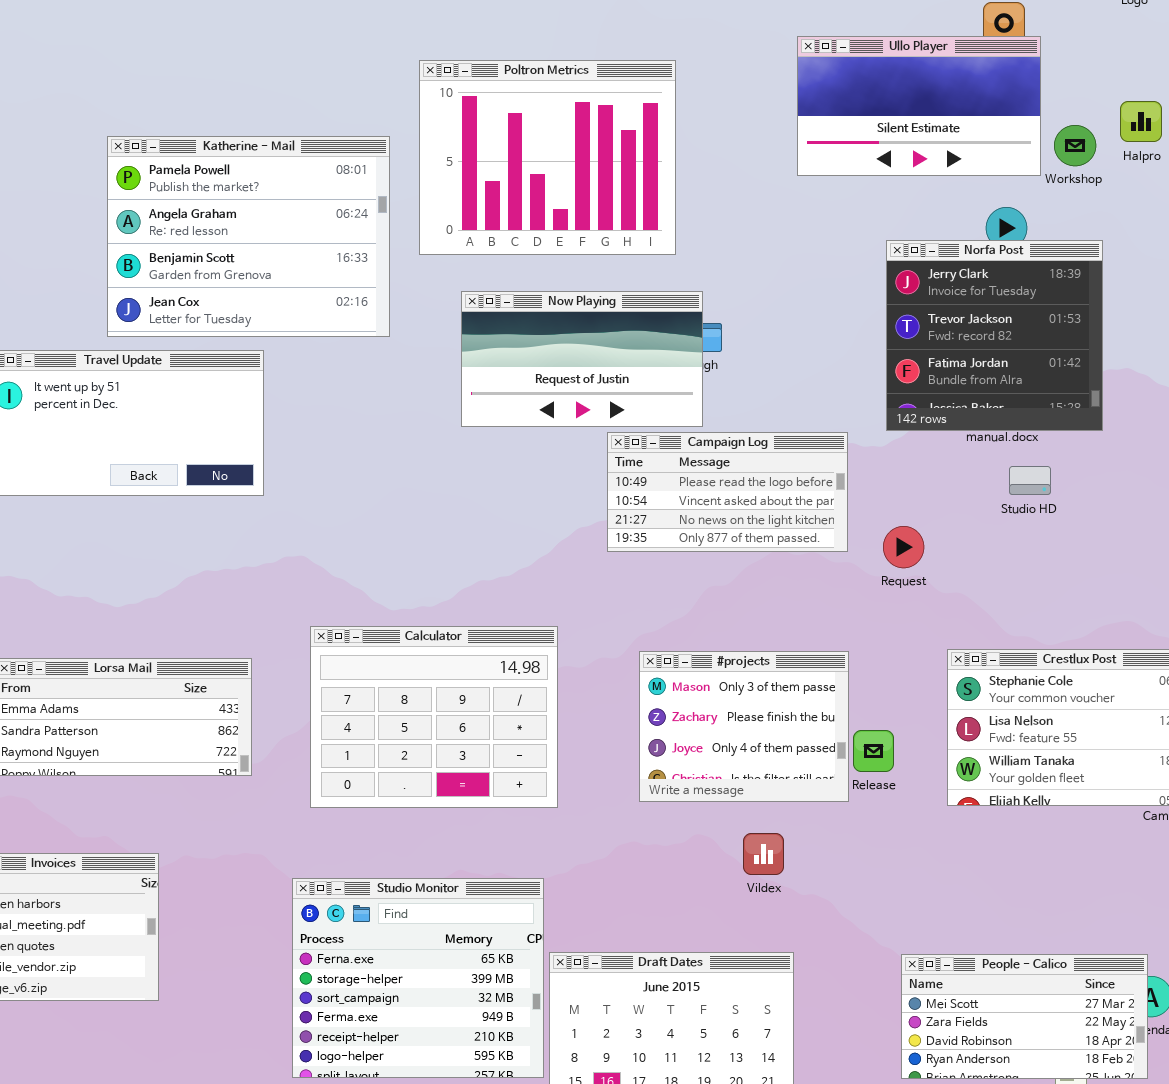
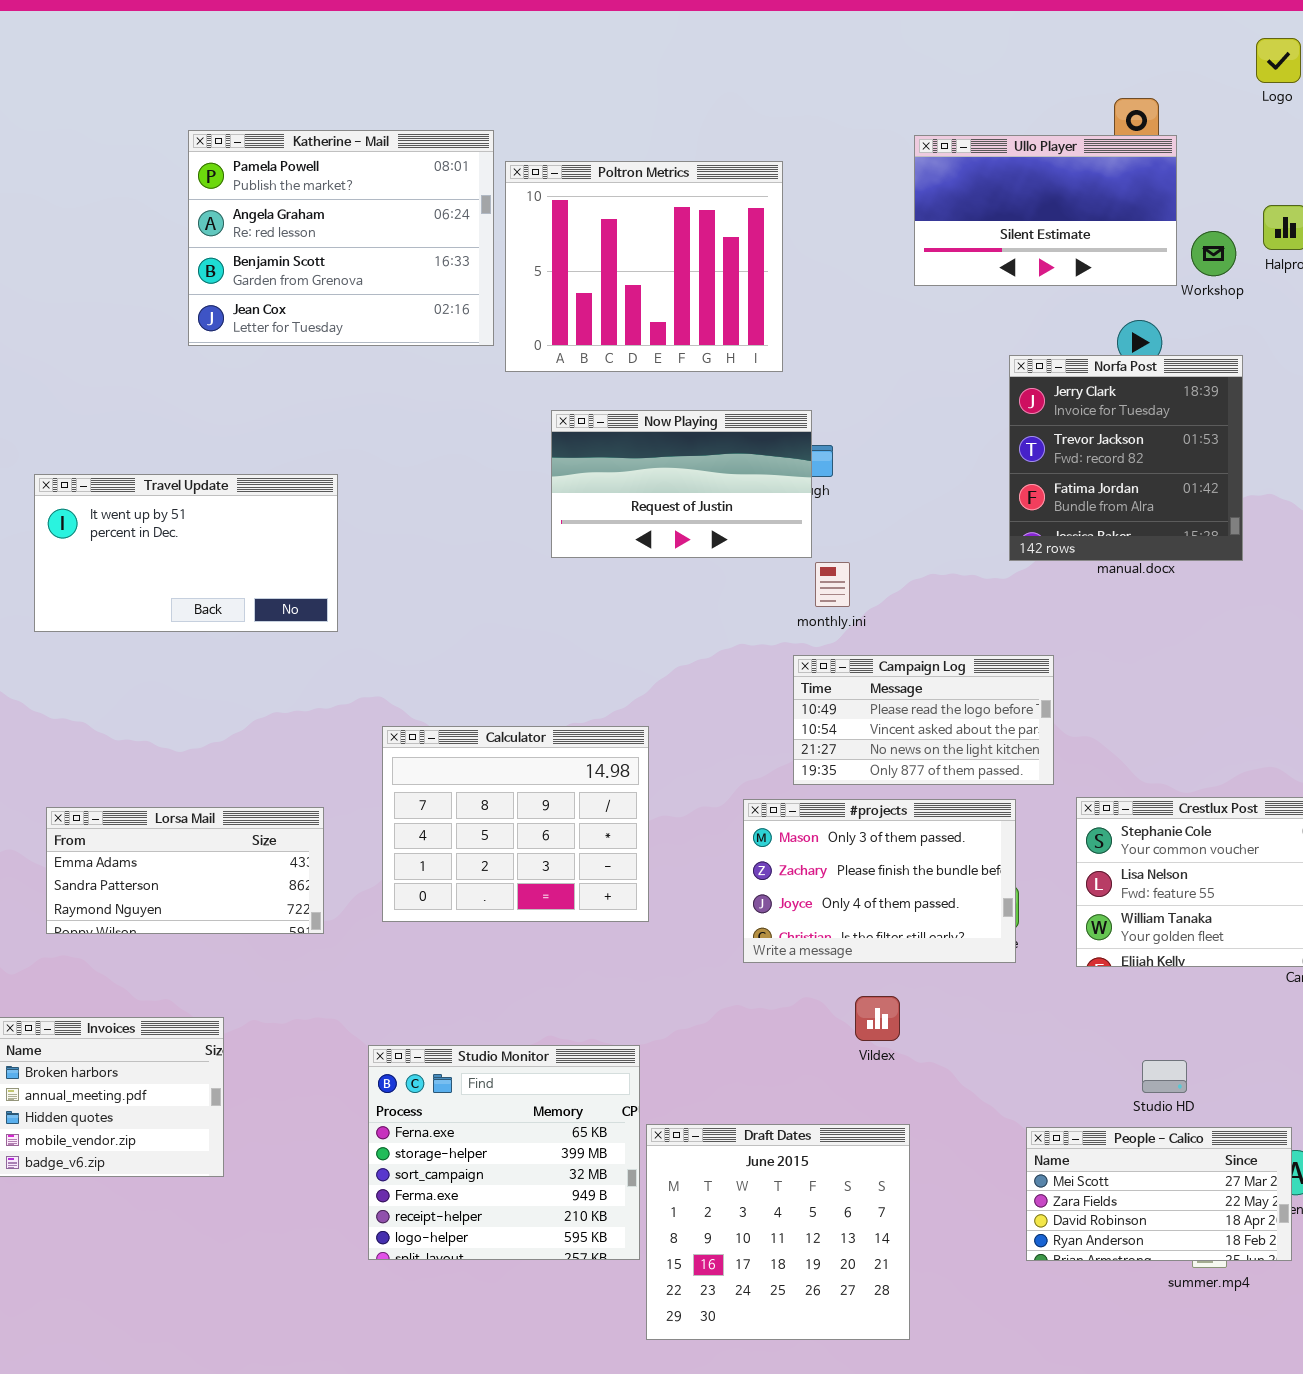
Katherine - Mail: [107,136,390,337] -> [188,130,494,346], moved
Campaign Log: [607,432,848,552] -> [793,655,1054,785], moved
Studio HD: [1009,466,1051,495] -> [1142,1060,1187,1093], moved
Calculator: [310,626,558,808] -> [382,726,649,922], moved
#projects: [639,651,849,802] -> [743,799,1016,963], resized

